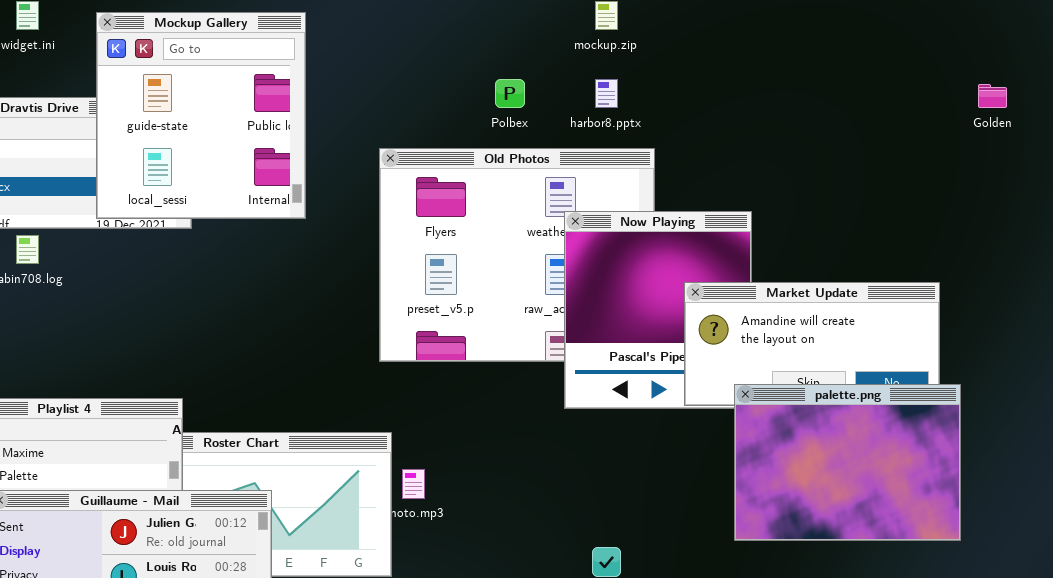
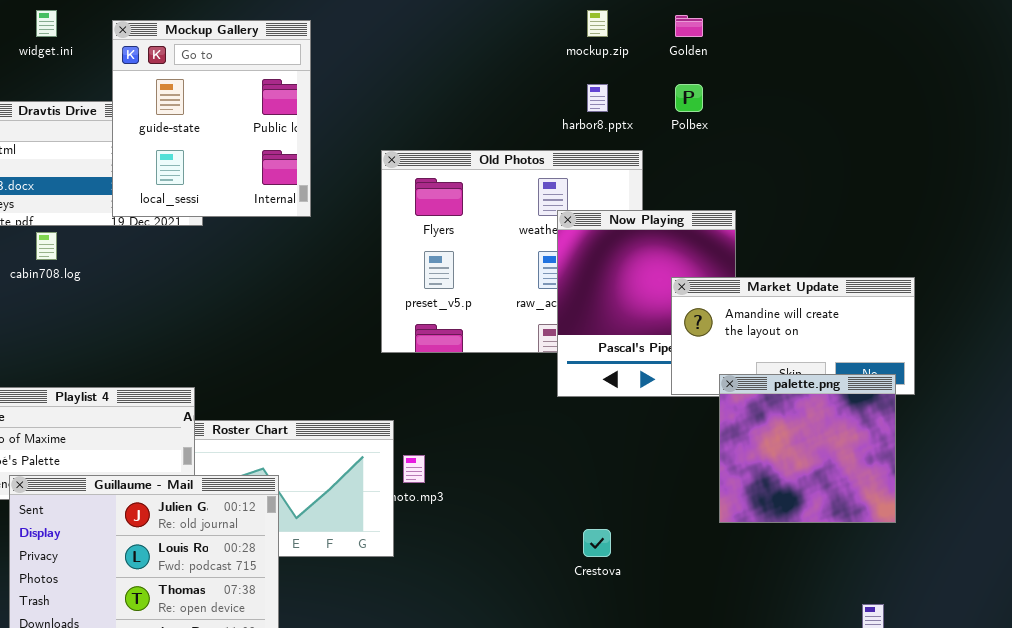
Polbex: [495,79,525,108] -> [675,84,703,112], moved
Golden: [978,84,1007,108] -> [675,15,703,37], moved
palette.png: [734,384,961,541] -> [719,374,896,523], resized

